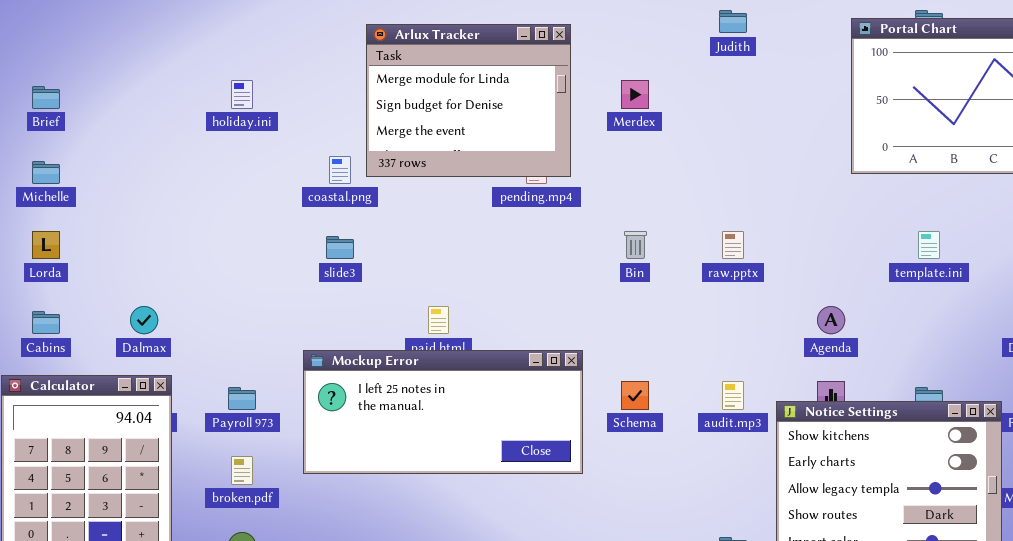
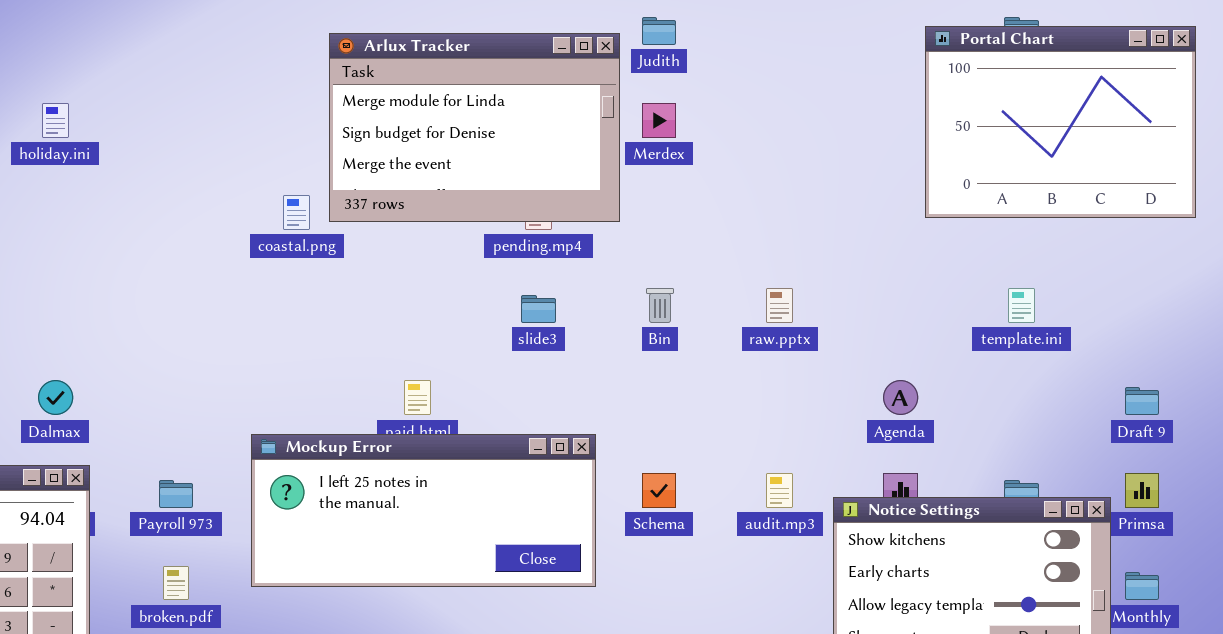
Judith: [719,10,747,33] -> [642,17,676,45], moved
Arlux Tracker: [366,24,571,177] -> [329,33,620,222], resized
holiday.ini: [231,80,253,109] -> [42,103,69,138], moved
slide3: [326,236,354,259] -> [521,295,556,323], moved

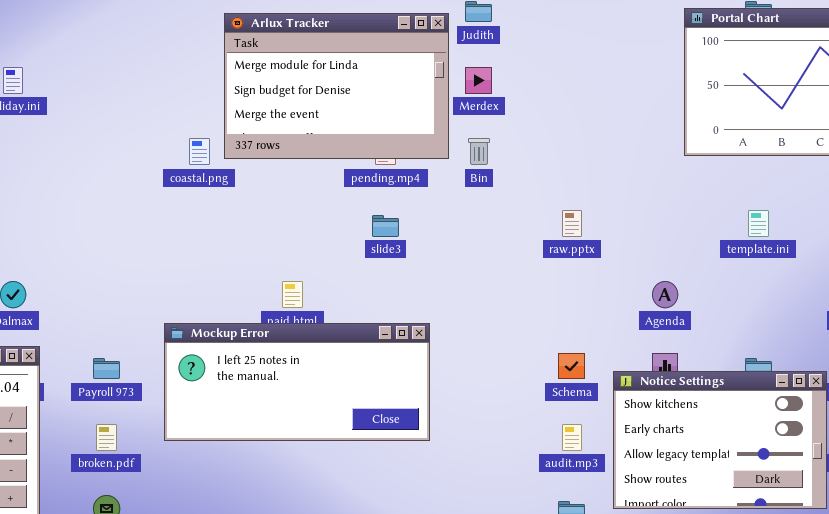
Bin: [646,288,674,323] -> [468,138,490,165], moved
Schema: [642,473,676,508] -> [558,353,585,379], moved
audit.mp3: [766,473,793,508] -> [562,424,582,451], moved

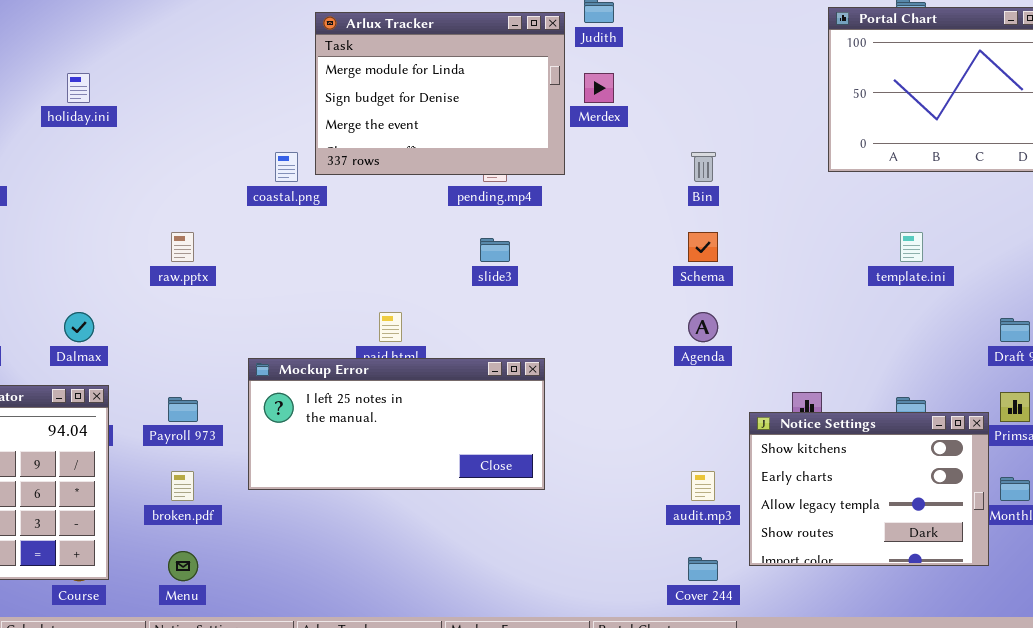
Bin: [468,138,490,165] -> [691,152,716,182], moved
raw.pptx: [562,210,582,237] -> [171,232,194,262], moved
Agenda: [652,281,678,308] -> [688,312,718,342], moved
Schema: [558,353,585,379] -> [688,232,718,262], moved

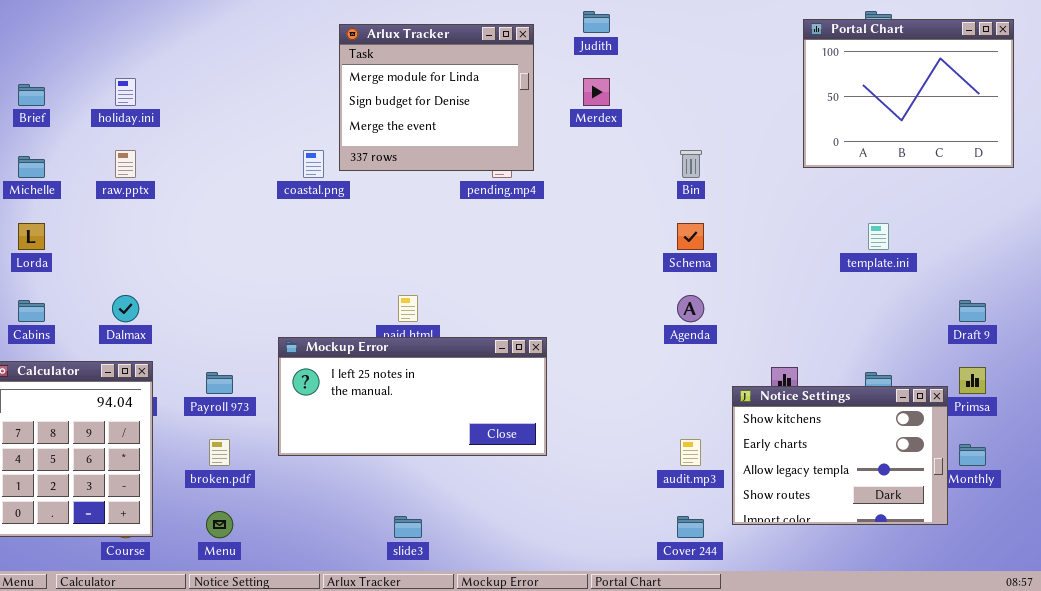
Arlux Tracker: [315,12,565,175] -> [339,24,534,171], resized
raw.pptx: [171,232,194,262] -> [115,150,136,178], moved
slide3: [480,238,510,262] -> [394,516,422,538], moved

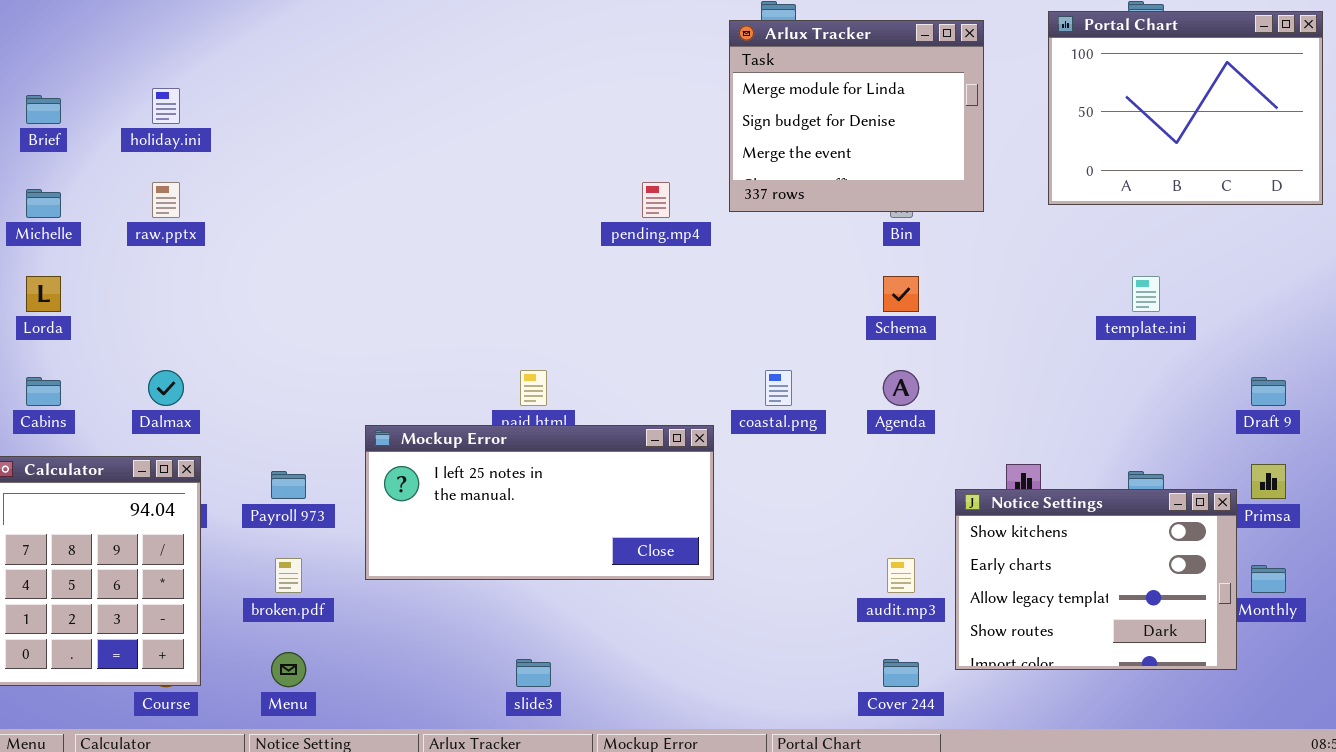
Arlux Tracker: [339,24,534,171] -> [729,20,984,212], moved
coastal.png: [303,150,324,178] -> [765,370,792,406], moved

